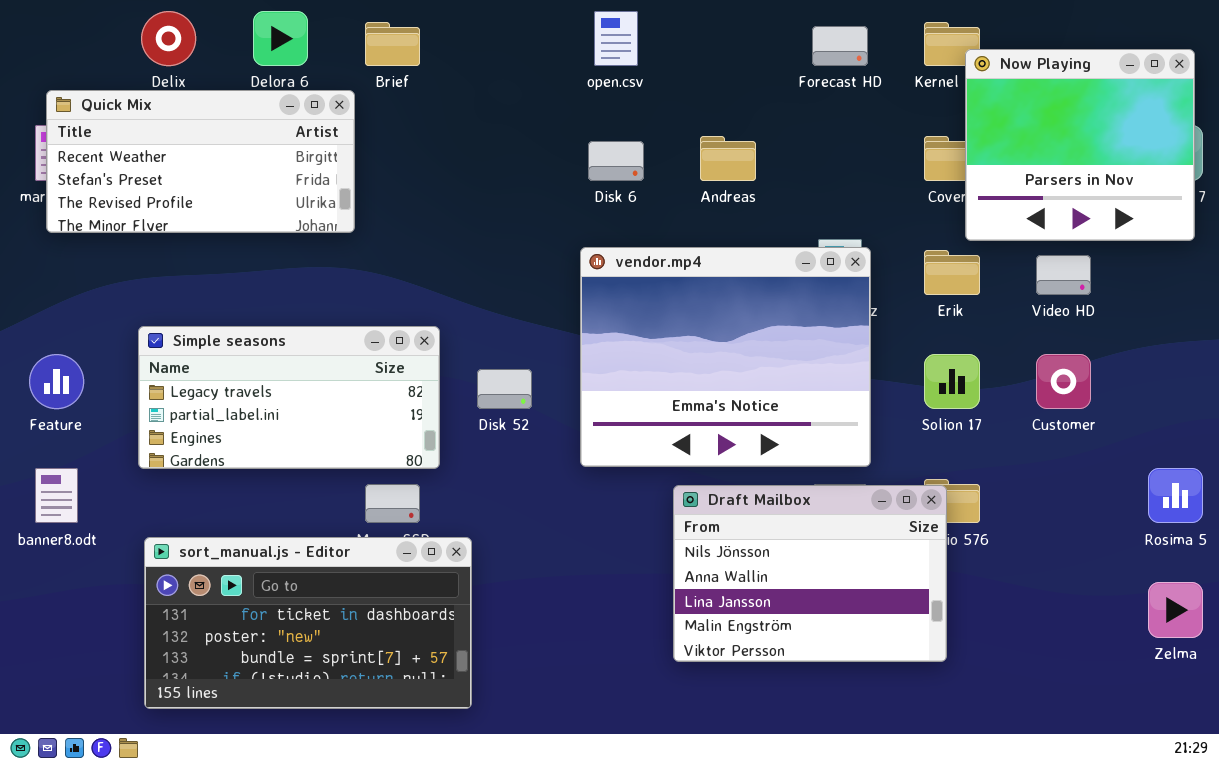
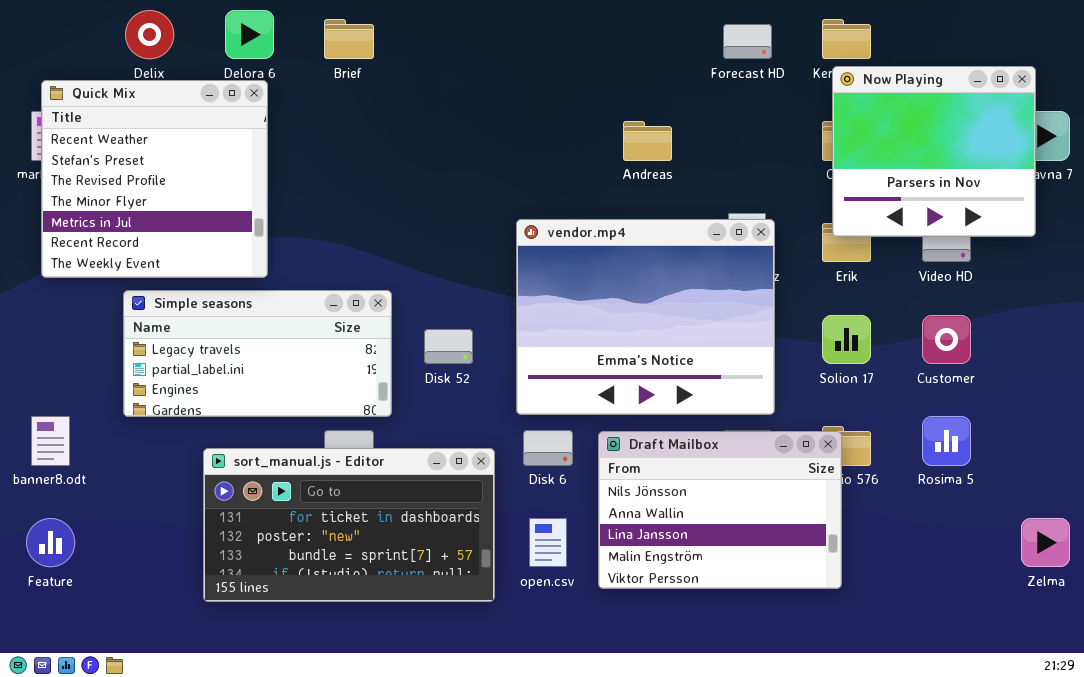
open.csv: [594,11,638,66] -> [529,518,567,567], moved
Now Playing: [965,49,1195,241] -> [832,66,1036,237], moved
Quick Mix: [46,90,355,233] -> [41,80,268,278], resized
Disk 6: [588,141,644,181] -> [523,430,573,466], moved
Feature: [29,354,84,409] -> [26,518,75,567], moved
Rosima 5: [1148,468,1203,523] -> [922,416,971,466], moved
sort_manual.js - Editor: [144,537,472,709] -> [203,448,495,602], moved

